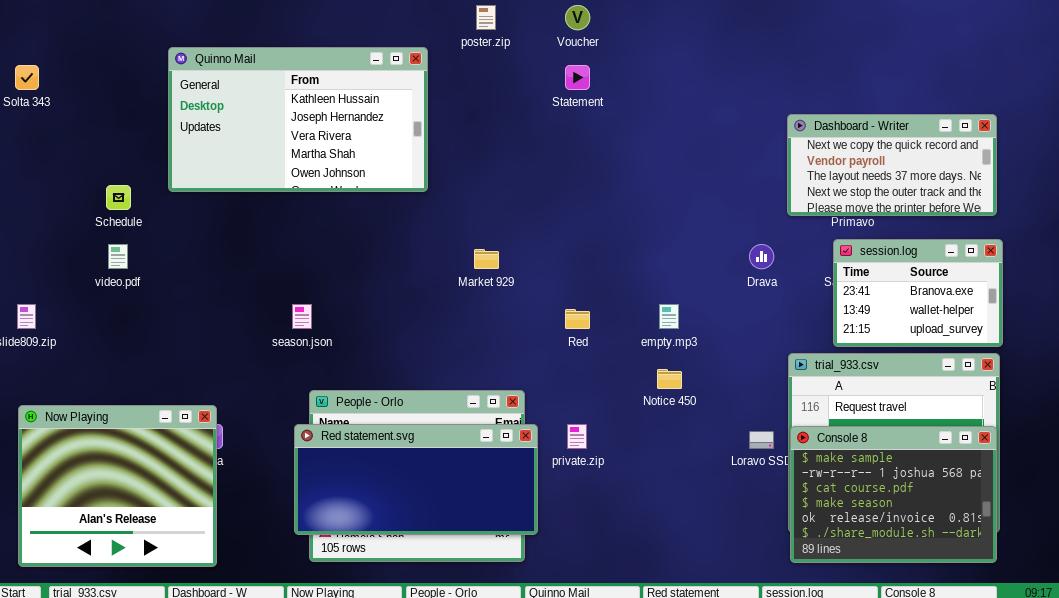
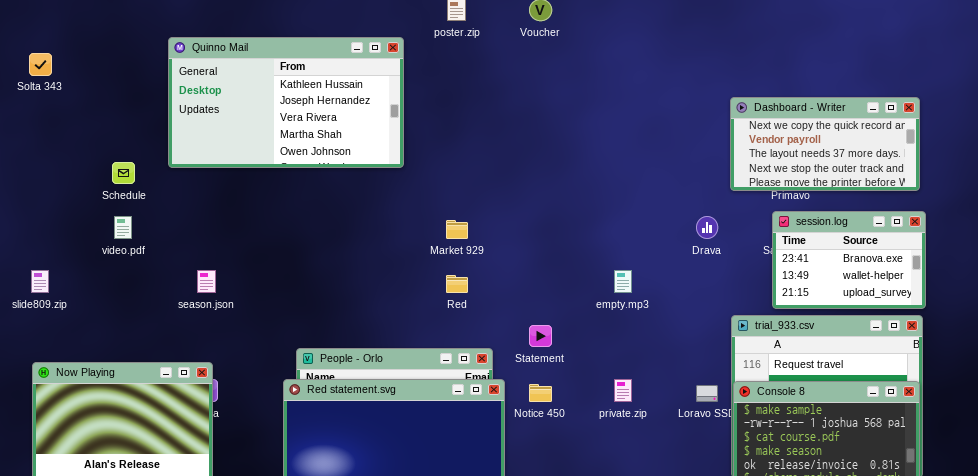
Statement: [565,65,590,90] -> [529,325,552,347], moved
season.json: [292,304,312,329] -> [197,270,216,293], moved
Red: [565,309,590,329] -> [446,275,468,293], moved
Notice 450: [657,369,682,389] -> [529,384,552,402], moved
private.zip: [567,424,587,449] -> [614,379,632,402], moved

